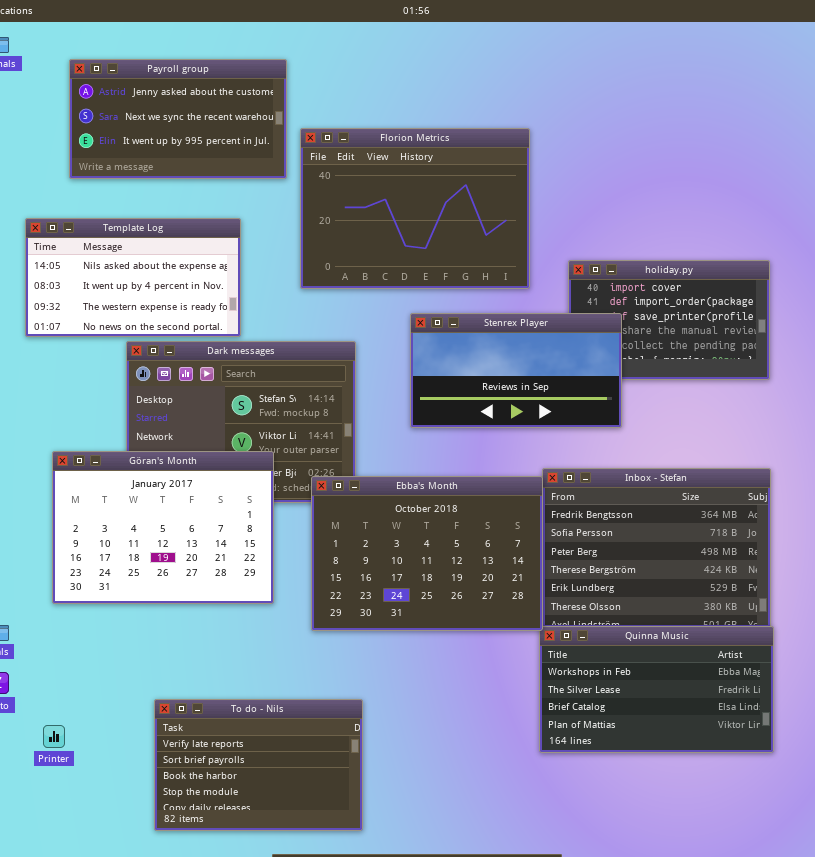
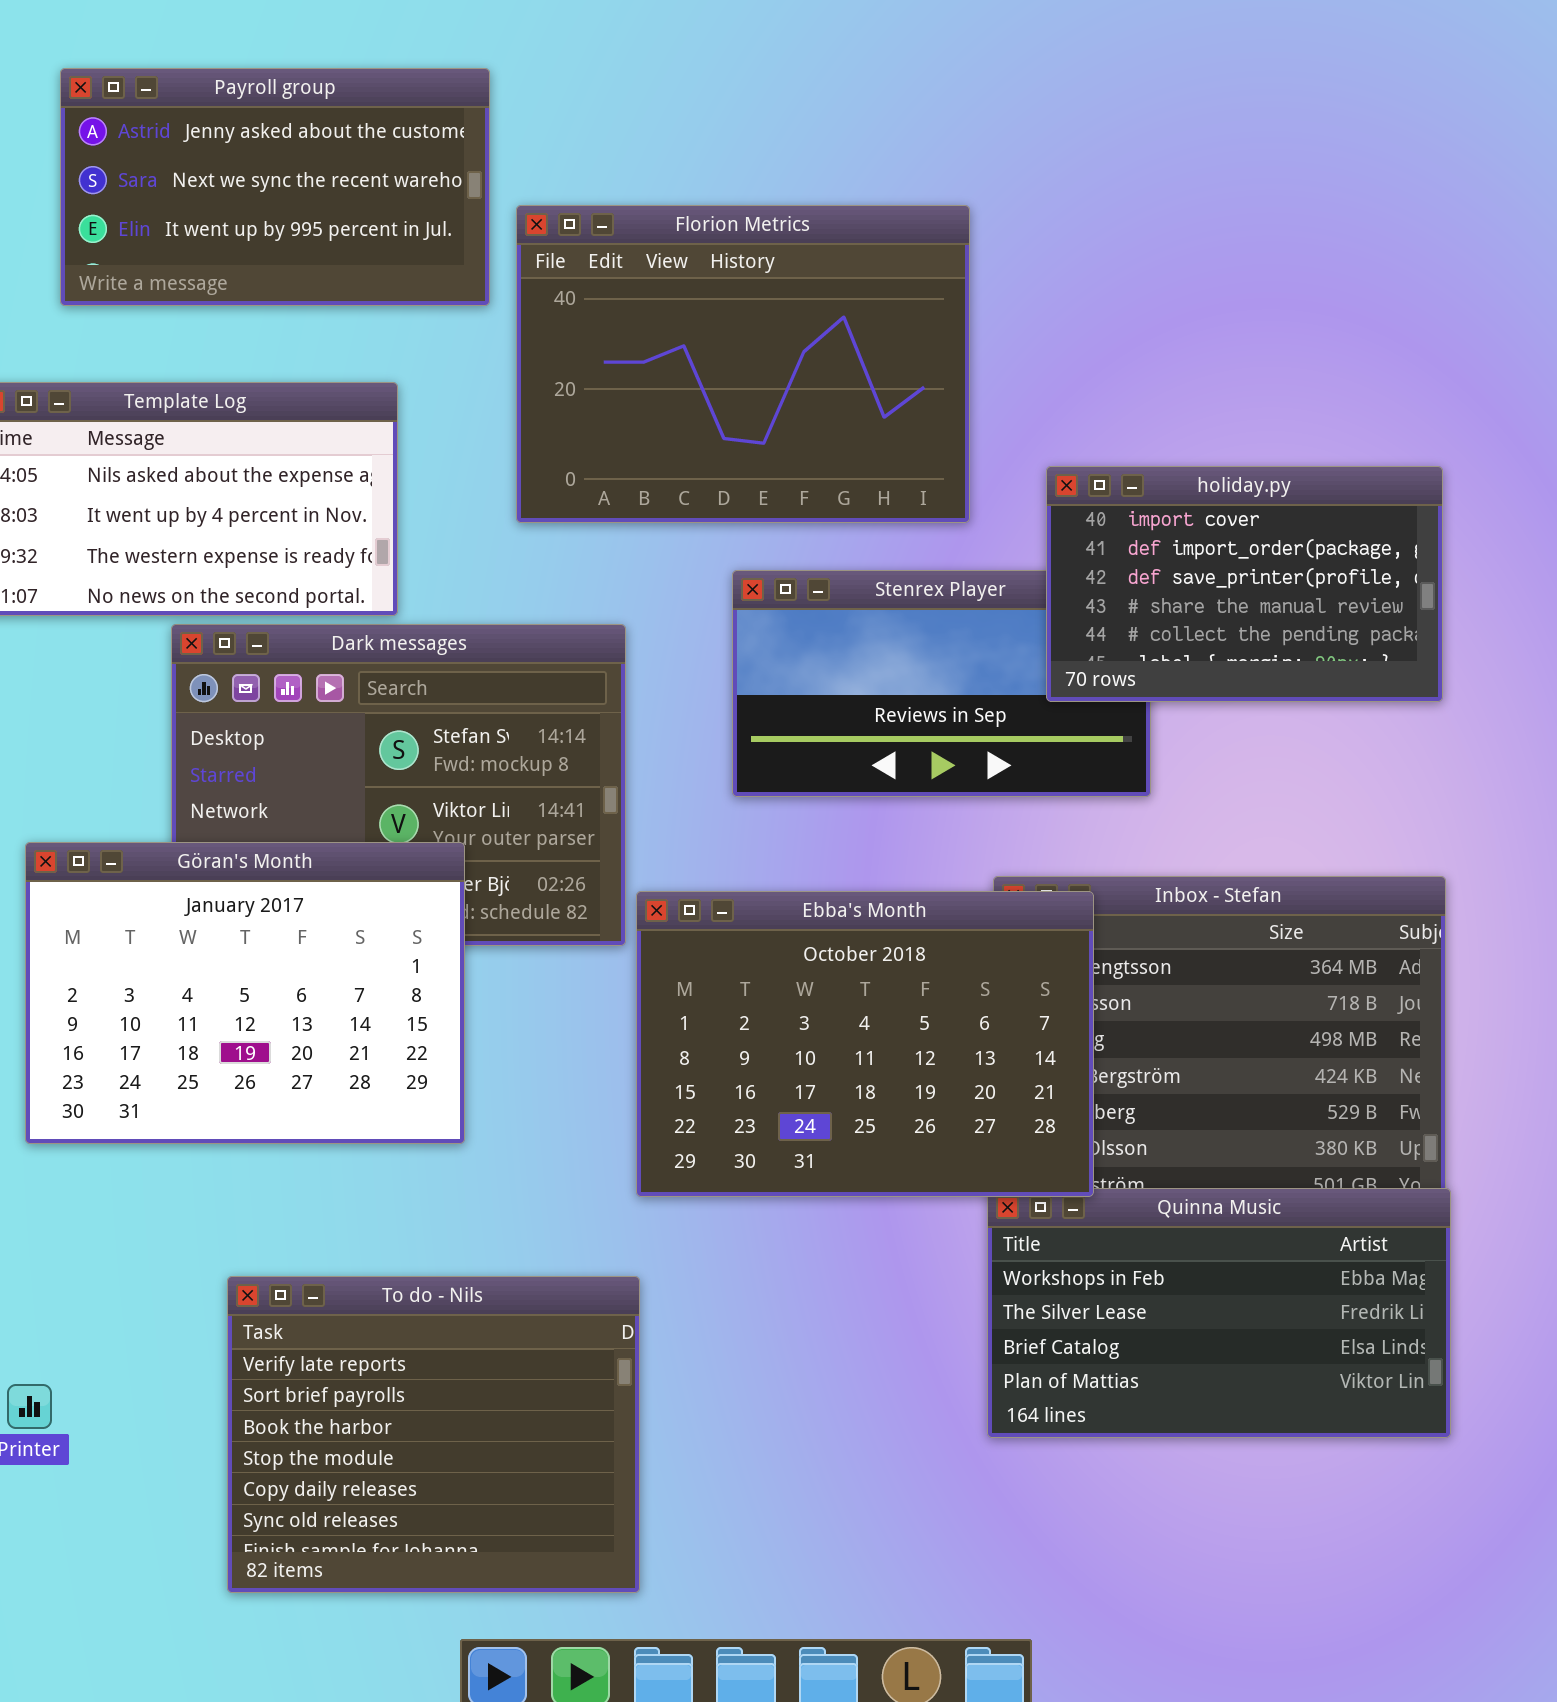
holiday.py: [568,260,770,380] -> [1046,466,1443,702], raised
Ebba's Month: [311,476,543,631] -> [636,891,1094,1197], moved
To do - Nils: [154,699,363,831] -> [227,1276,640,1593], resized

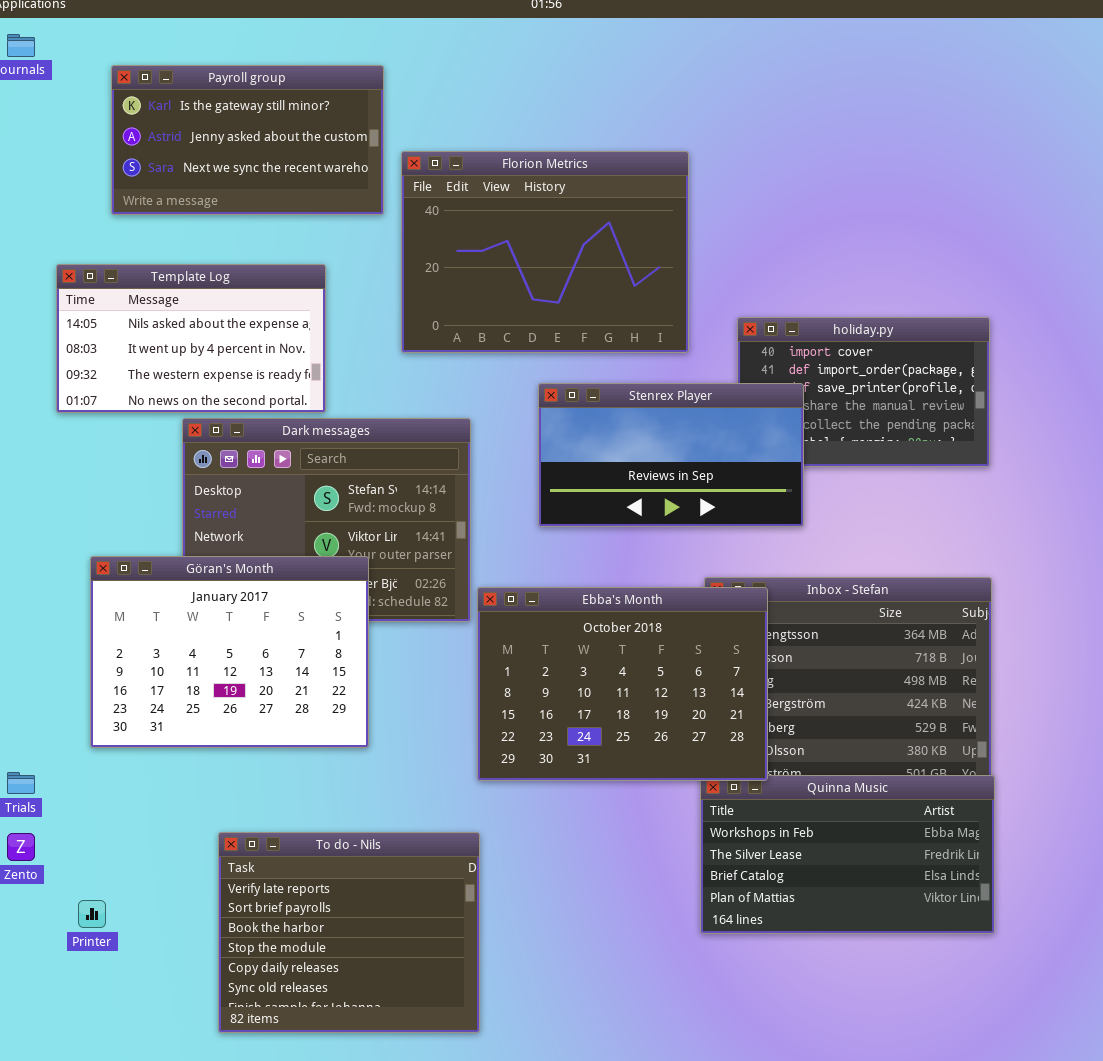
Payroll group: [60,68,490,306] -> [111,65,384,215], scrolled up 1 row
Stenrex Player: [732,570,1151,797] -> [538,383,804,527], raised

